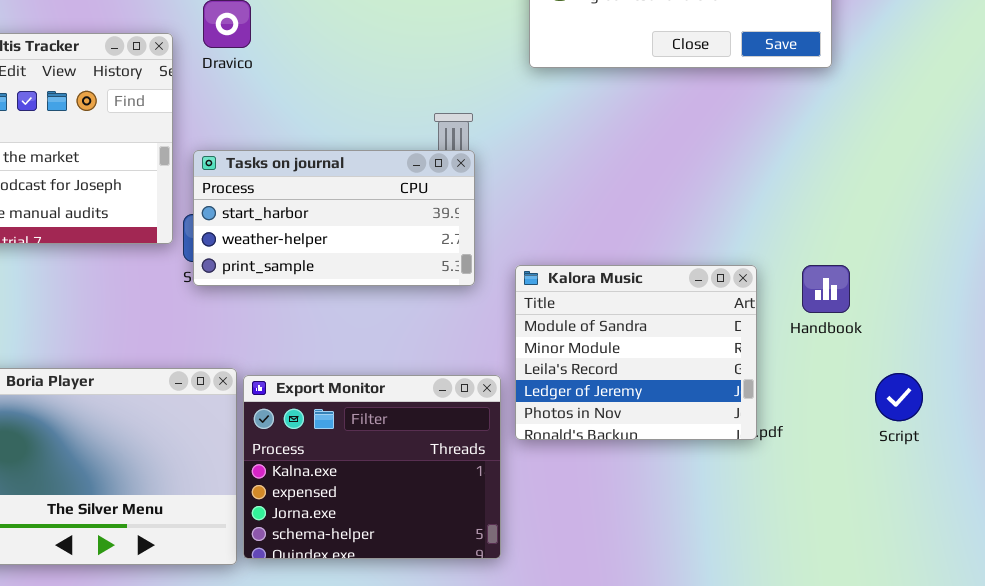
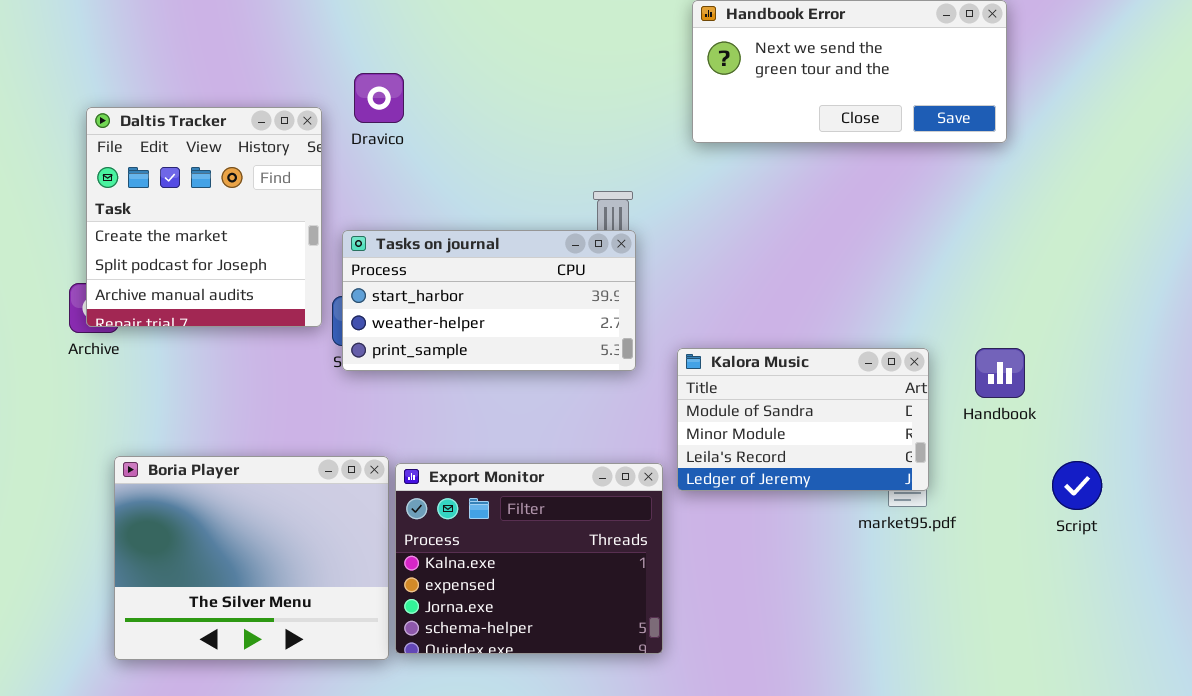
Kalora Music: [515,265,757,440] -> [677,348,929,491], resized

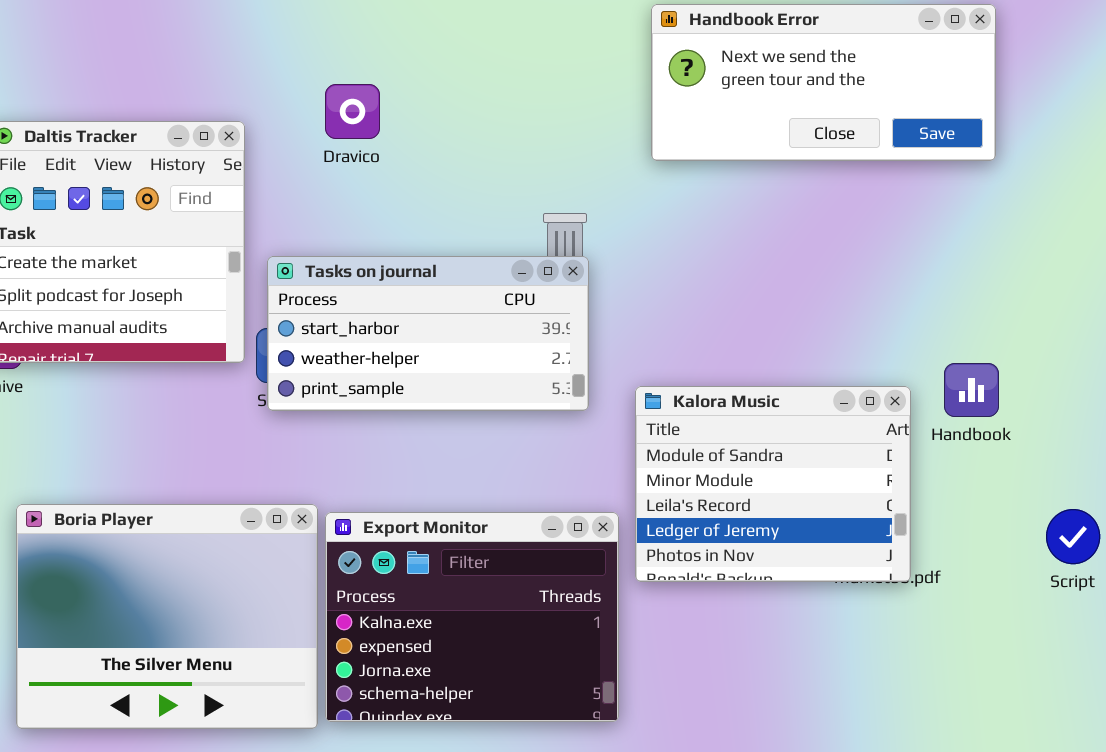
Dravico: [354,73,404,123] -> [325,84,380,139], moved
Kalora Music: [677,348,929,491] -> [635,386,911,582], resized
Handbook: [975,348,1025,398] -> [944,363,999,417], moved

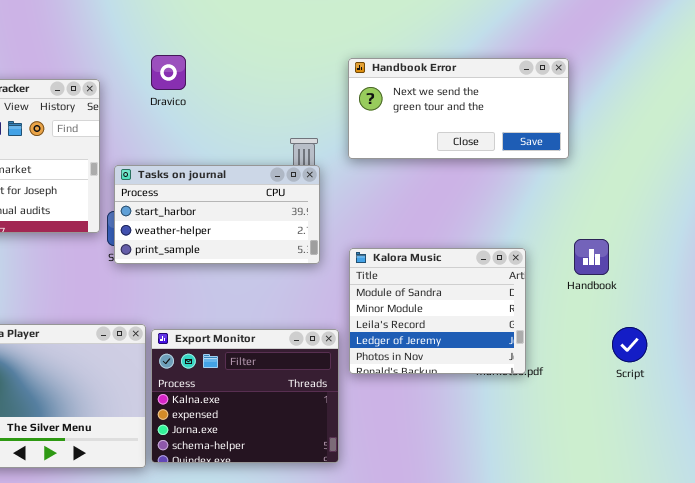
Handbook Error: [651,4,996,161] -> [348,58,569,159], moved
Handbook: [944,363,999,417] -> [574,239,609,275], moved

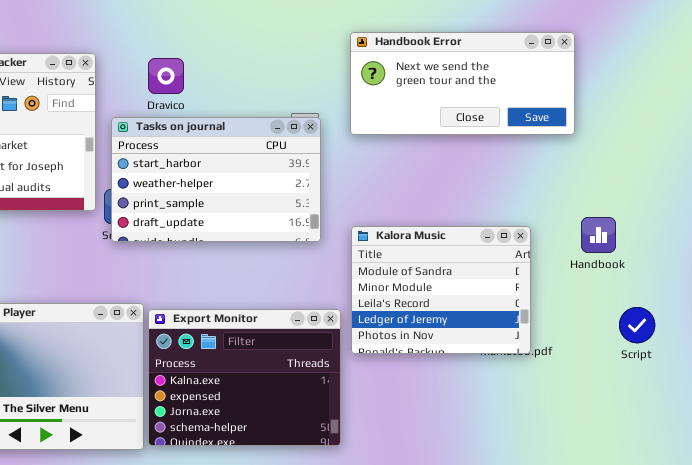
Dravico: [151,55,186,90] -> [148,58,184,94], moved
Tasks on journal: [114,165,320,264] -> [111,117,321,242], resized

